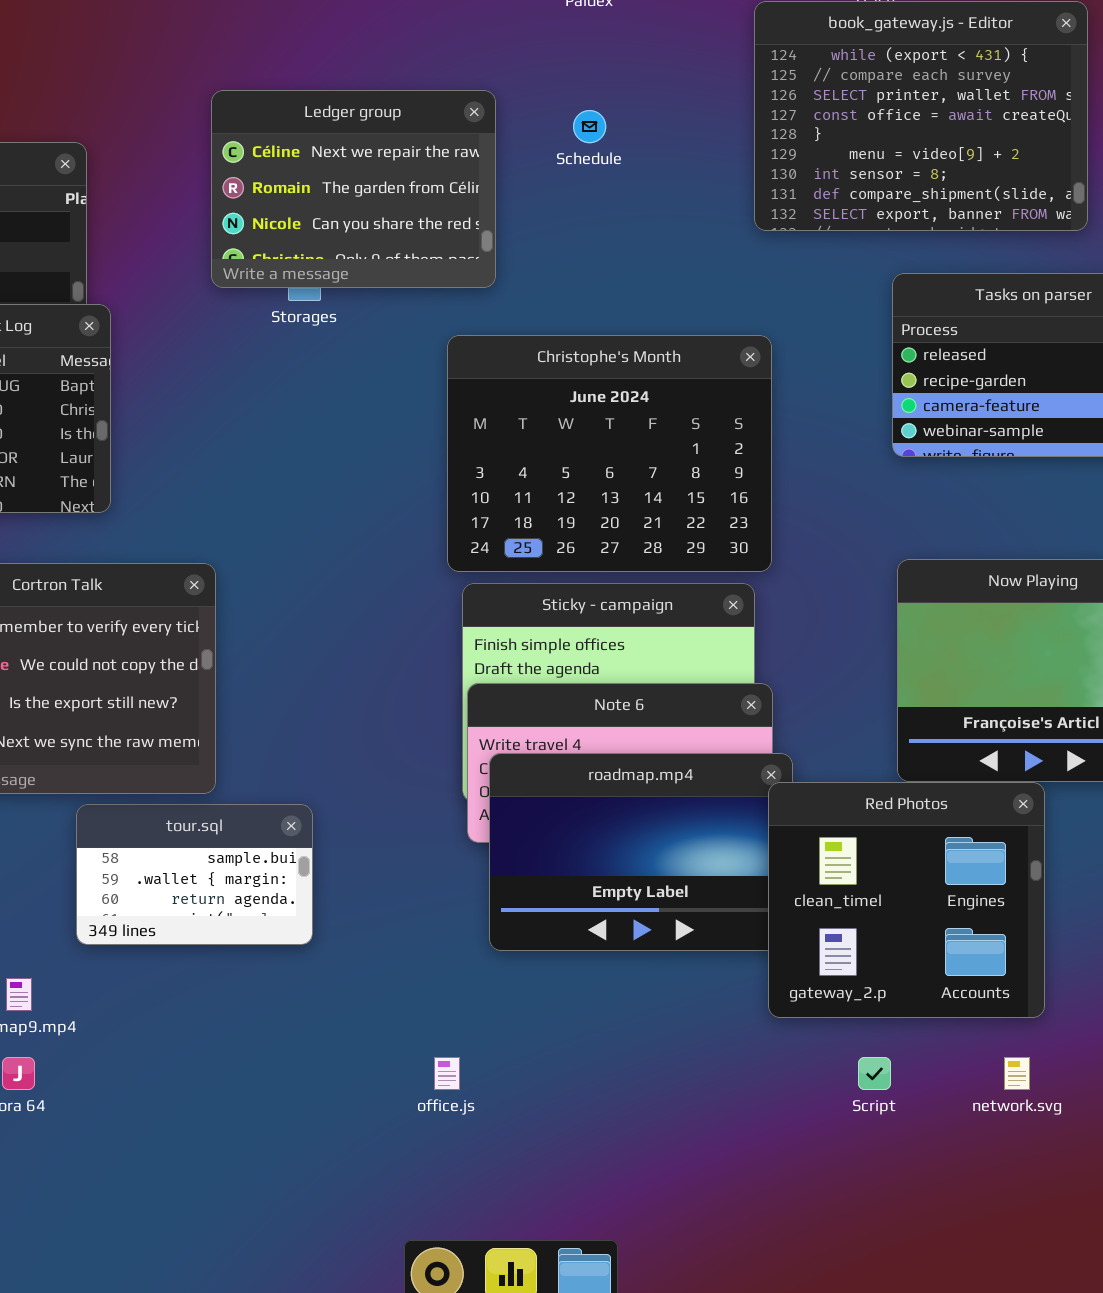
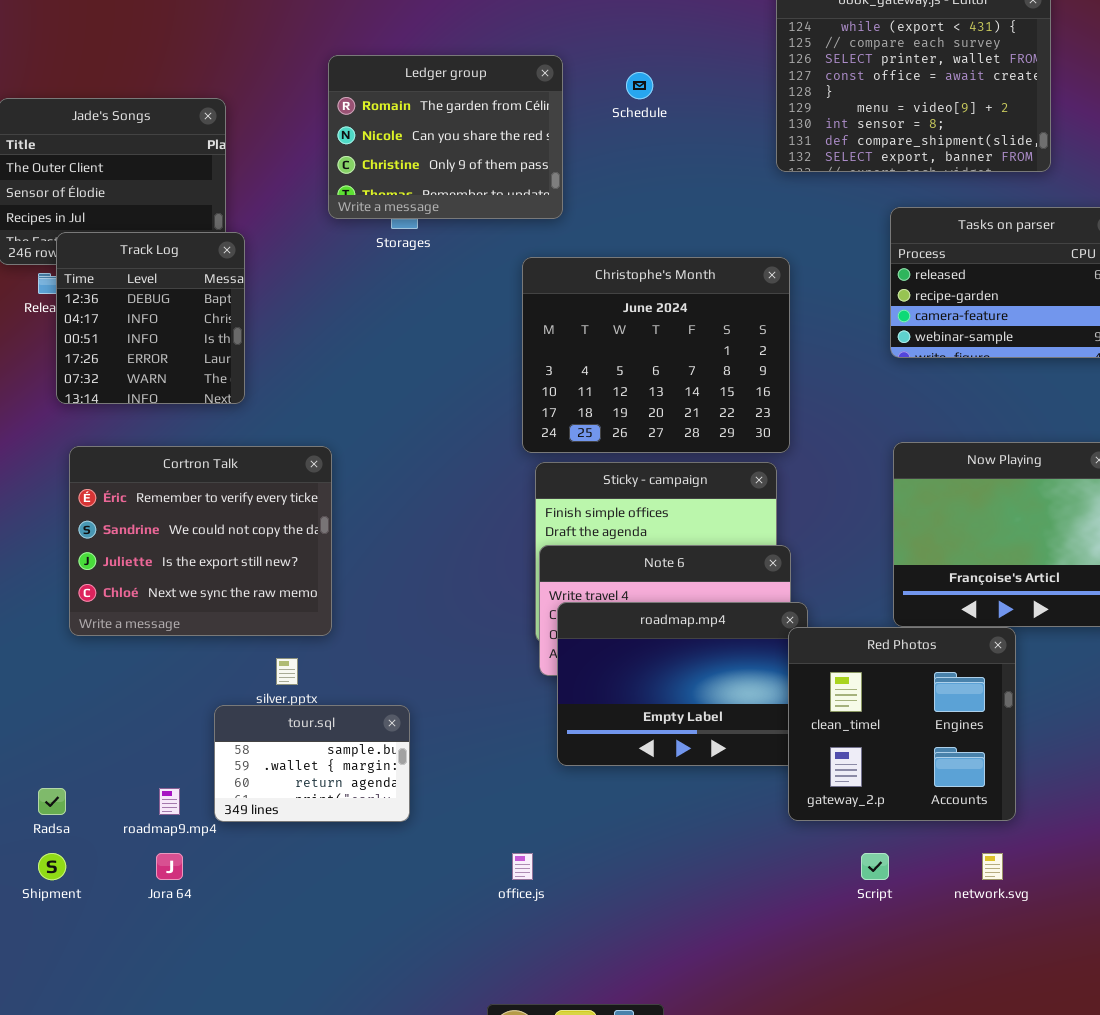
Ledger group: [211,90,496,288] -> [328,55,563,219], scrolled down 1 row
tour.sql: [76,804,313,945] -> [214,705,410,822], moved

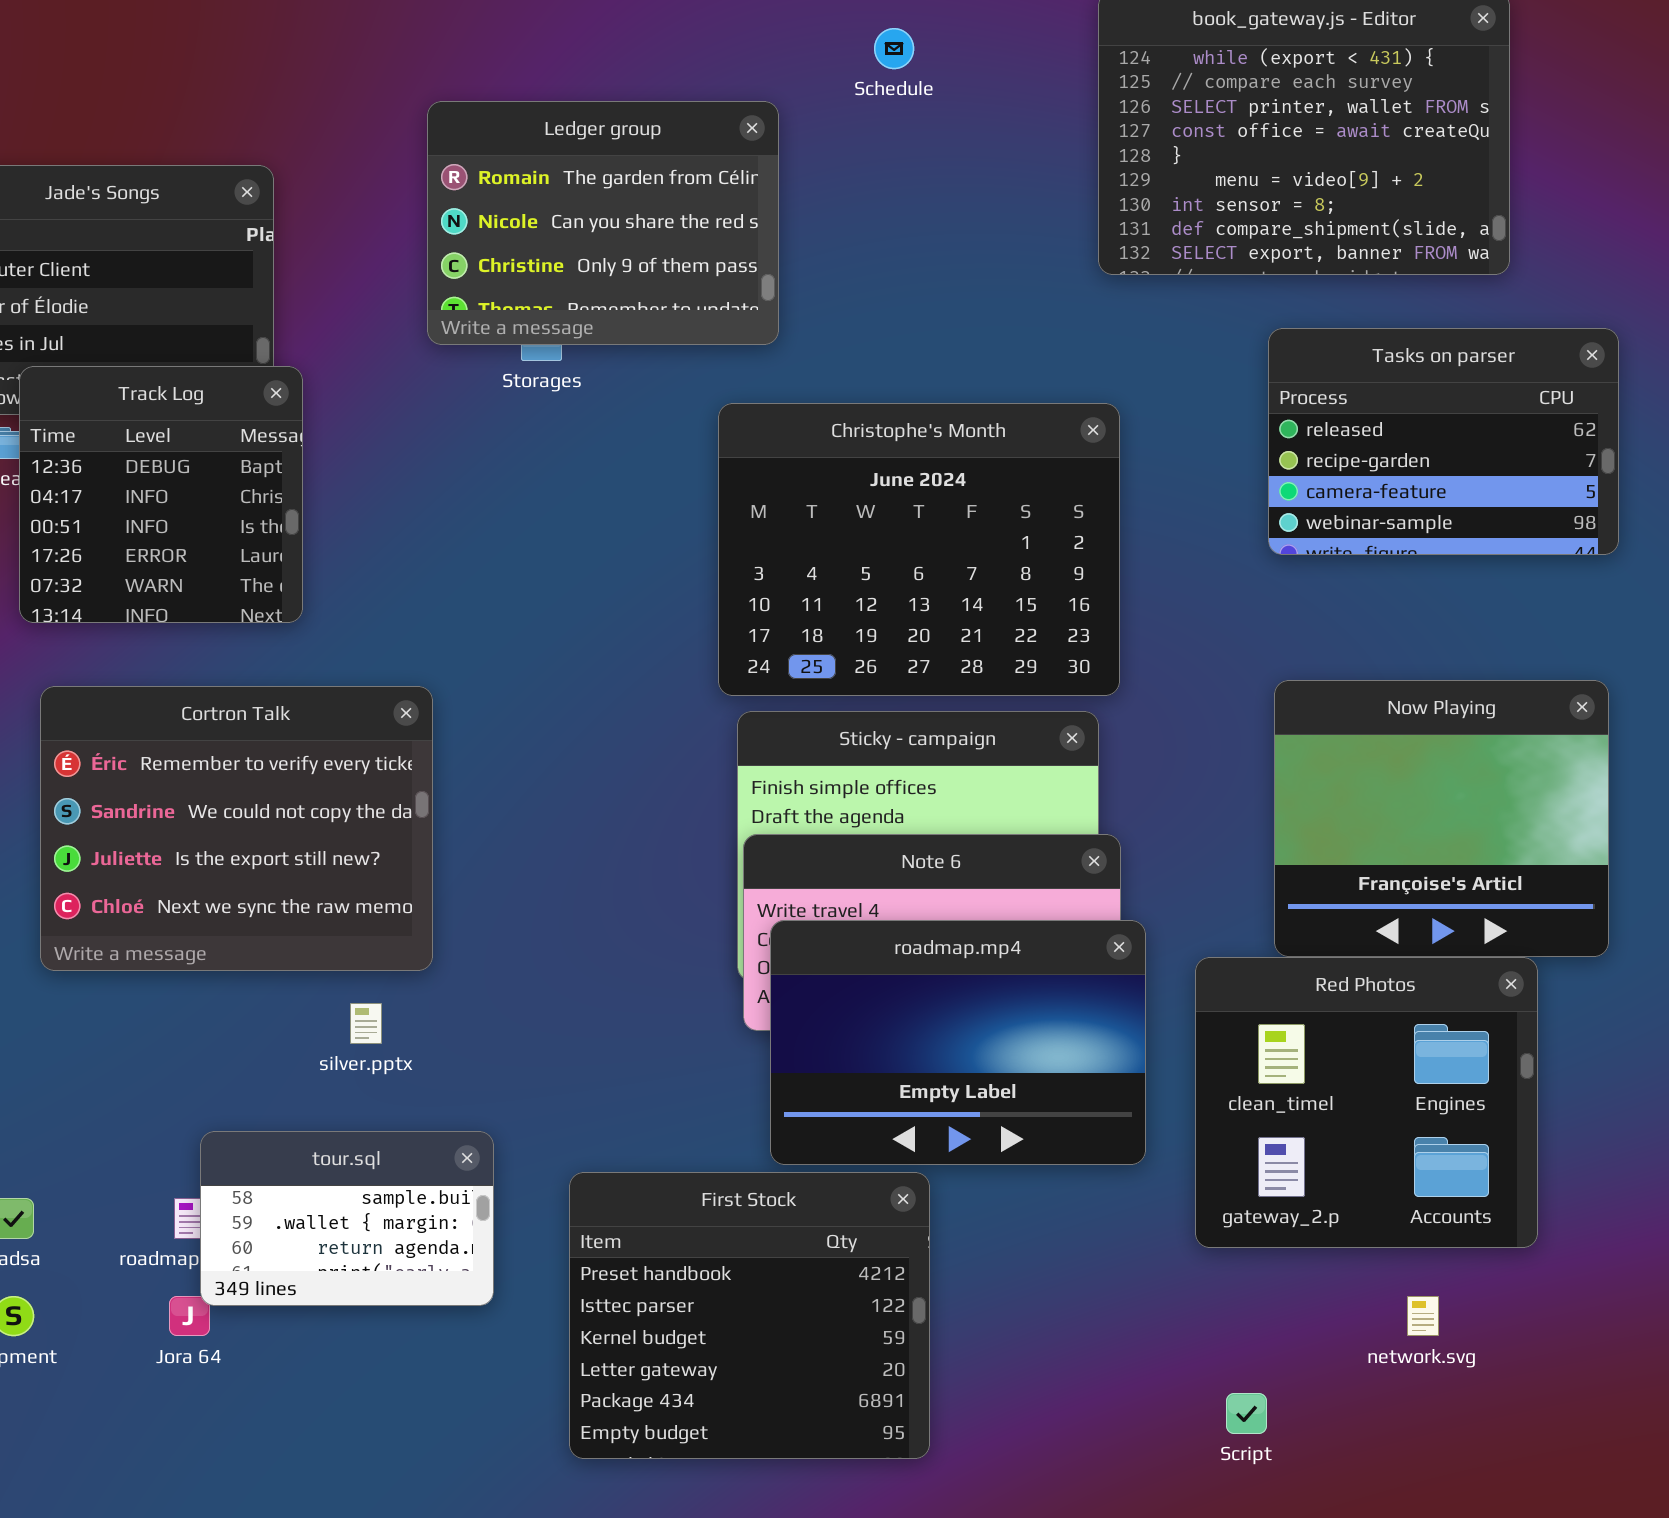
Schedule: [626,72,653,99] -> [874,28,914,69], moved
Red Photos: [788,627,1016,821] -> [1195,957,1538,1248], moved
tour.sql: [214,705,410,822] -> [200,1131,494,1306], moved
First Stock: none -> [569,1172,930,1459], opened
Script: [861,853,889,880] -> [1226,1393,1267,1434], moved

